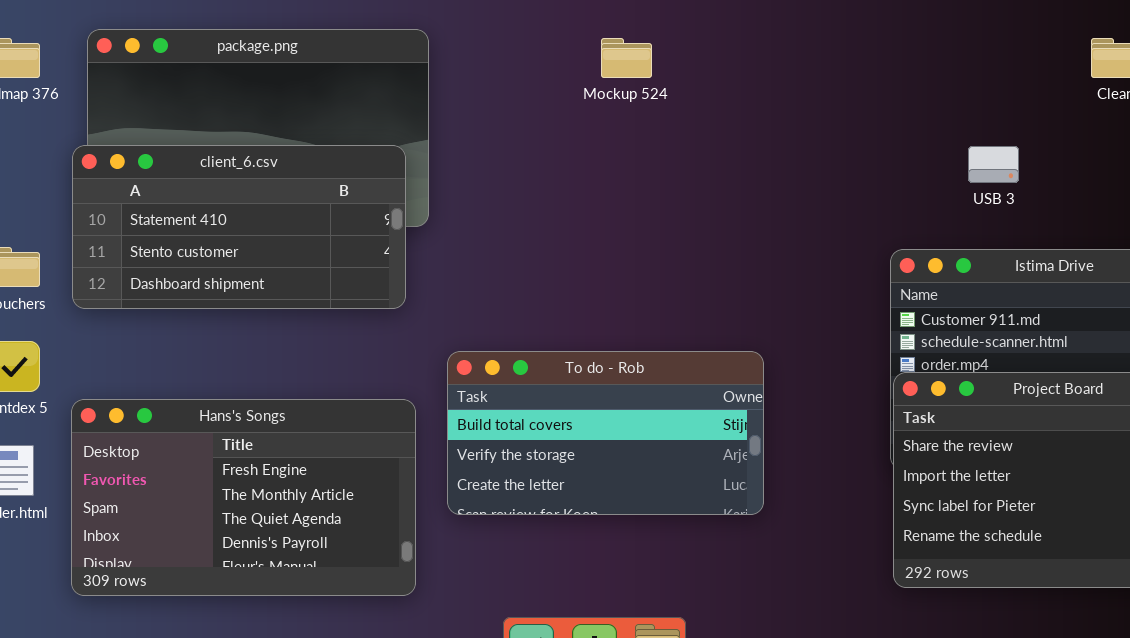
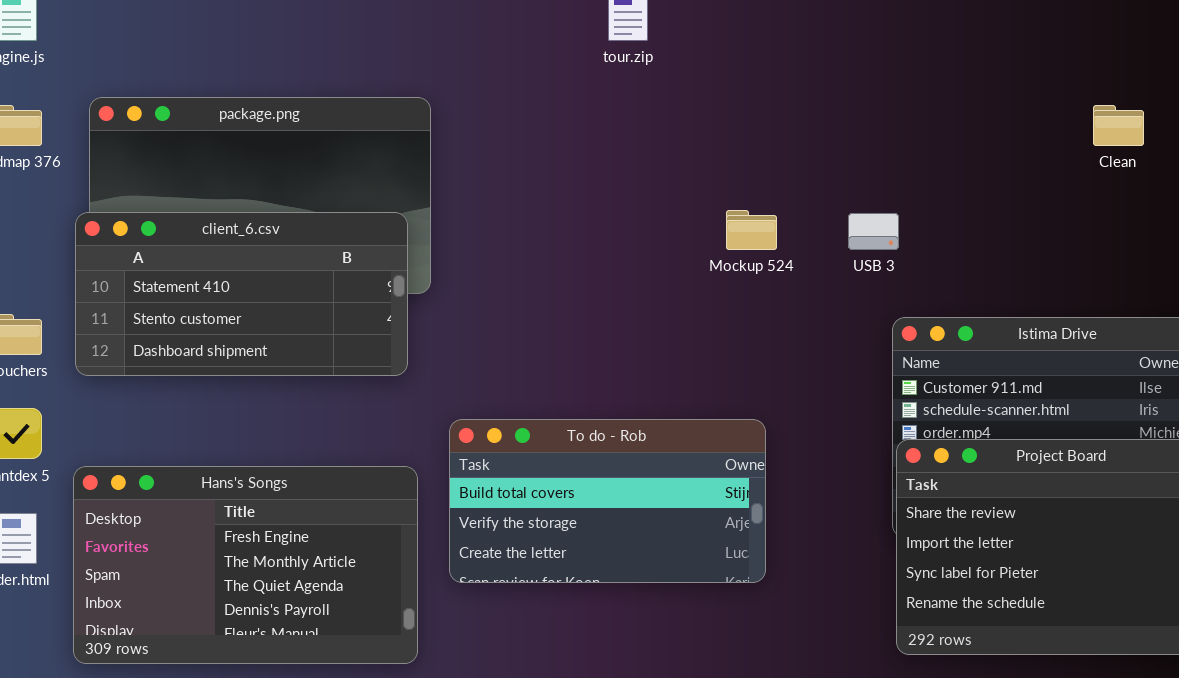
Mockup 524: [601,38,652,78] -> [726,210,777,250], moved
USB 3: [968,146,1019,183] -> [848,213,899,250], moved

